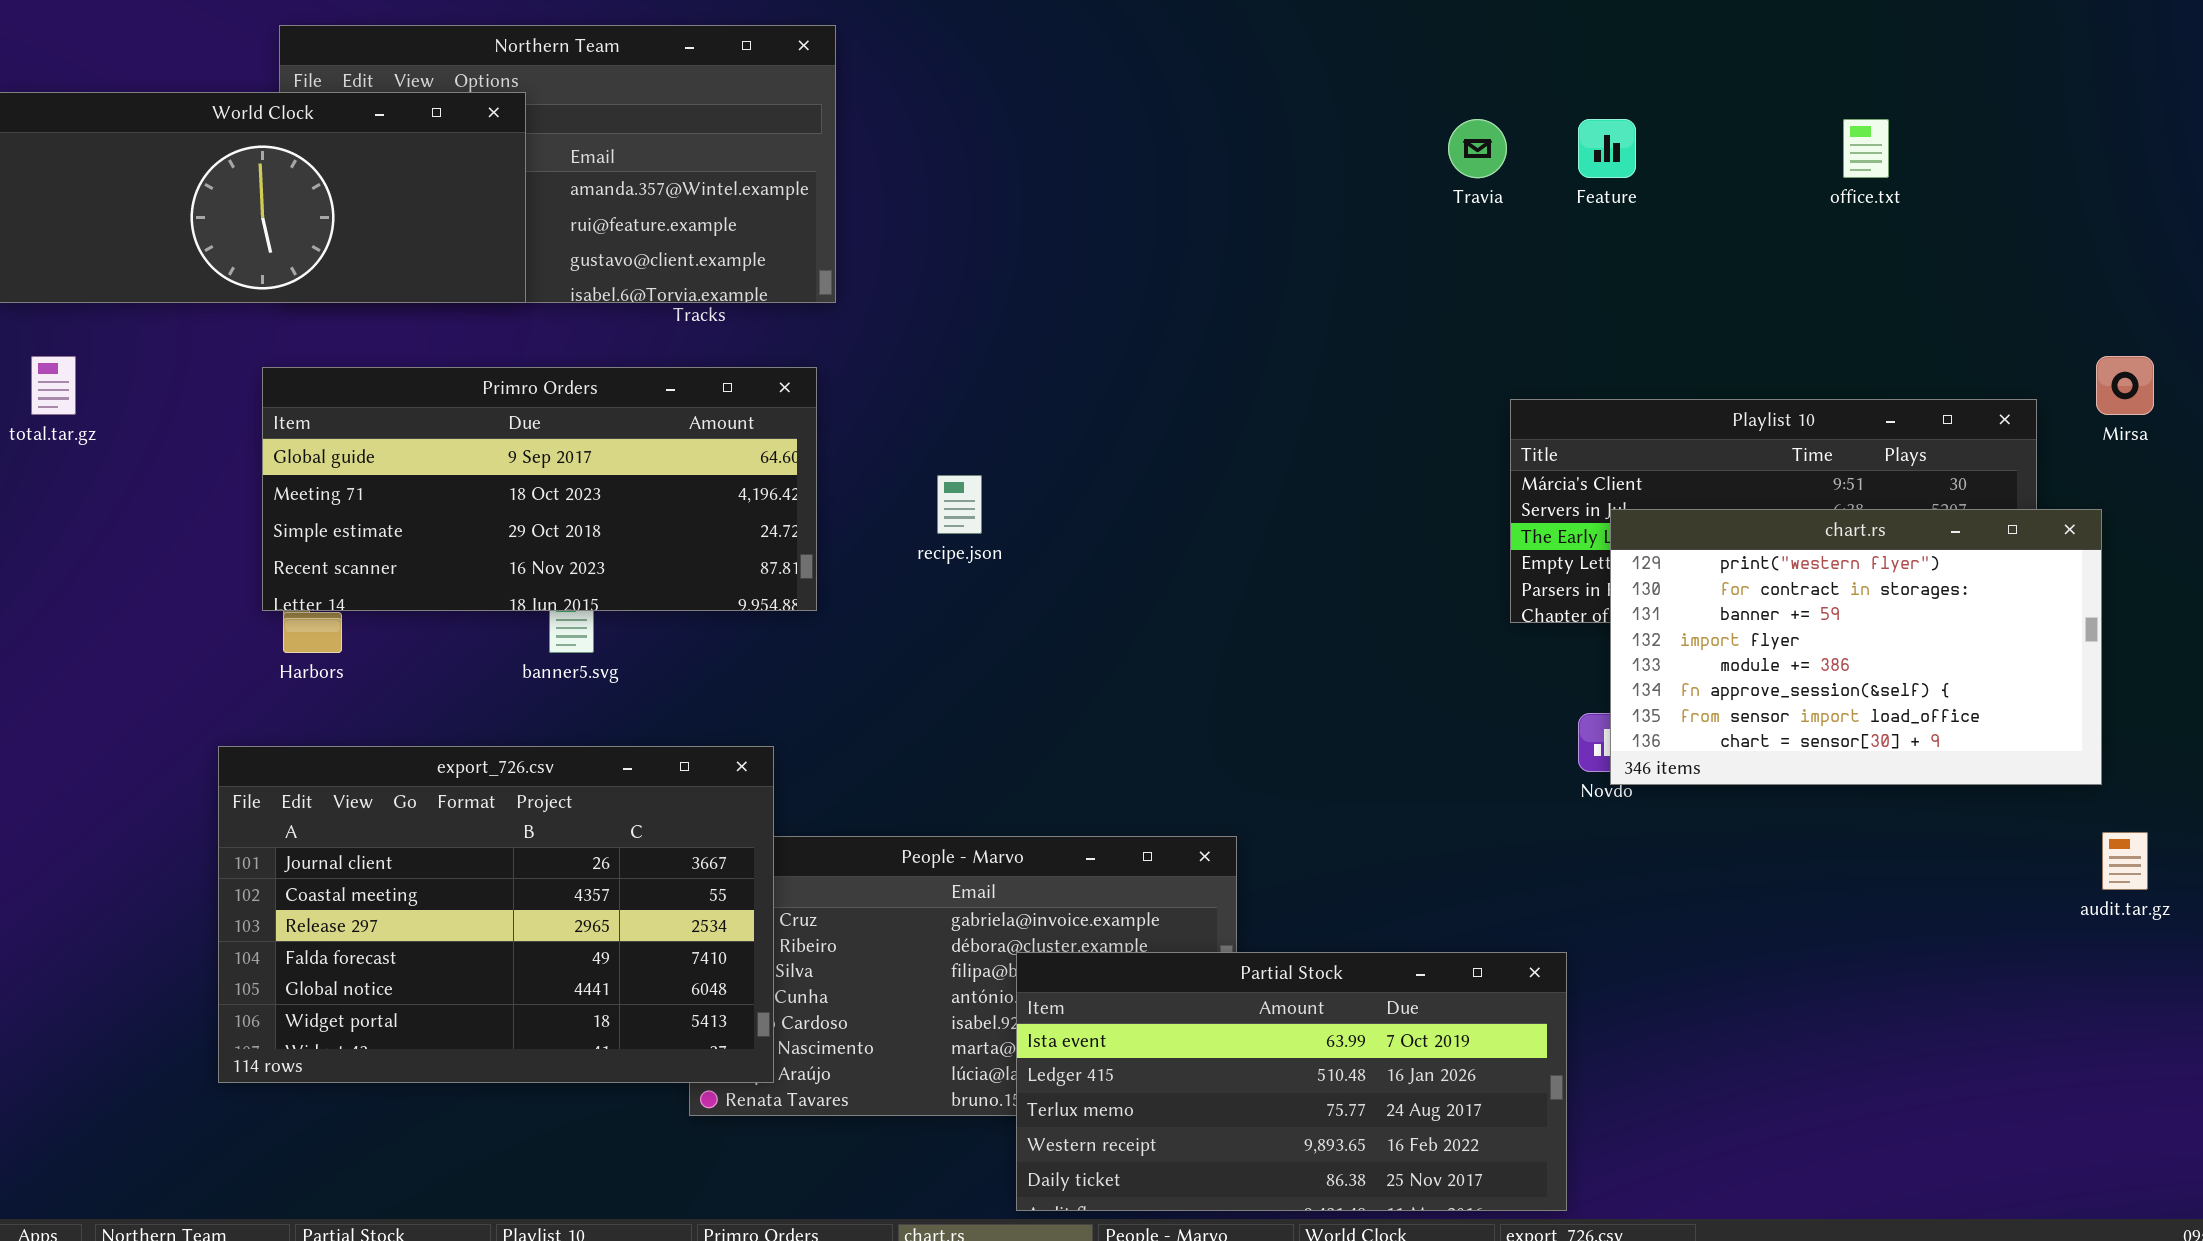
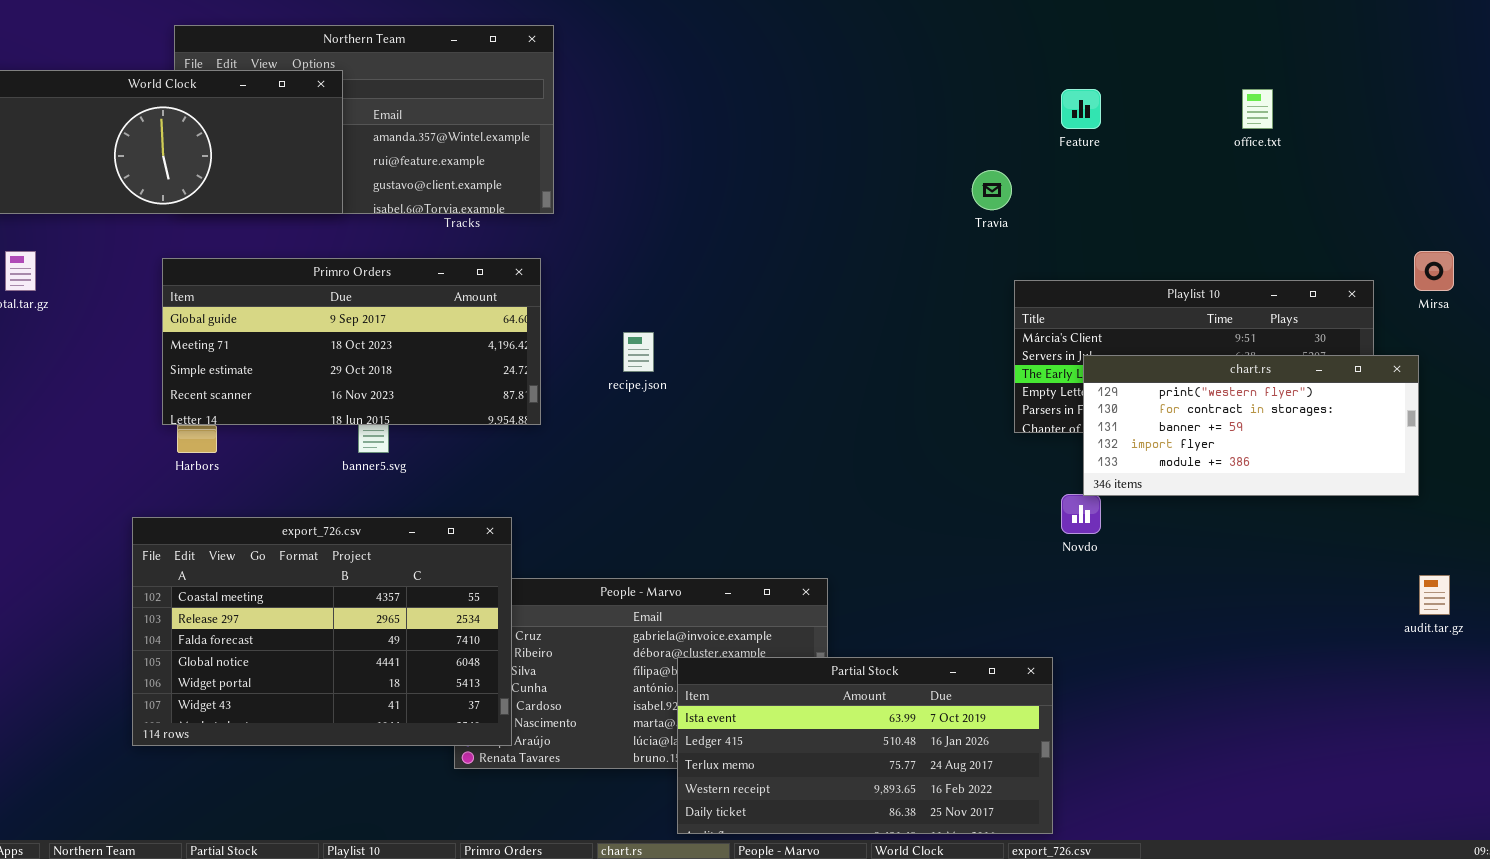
Travia: [1448,119,1507,178] -> [972,170,1012,210], moved
chart.rs: [1610,509,2102,785] -> [1083,355,1419,496], resized
export_726.csv: [218,746,774,1083] -> [132,517,512,746], scrolled down 1 row

